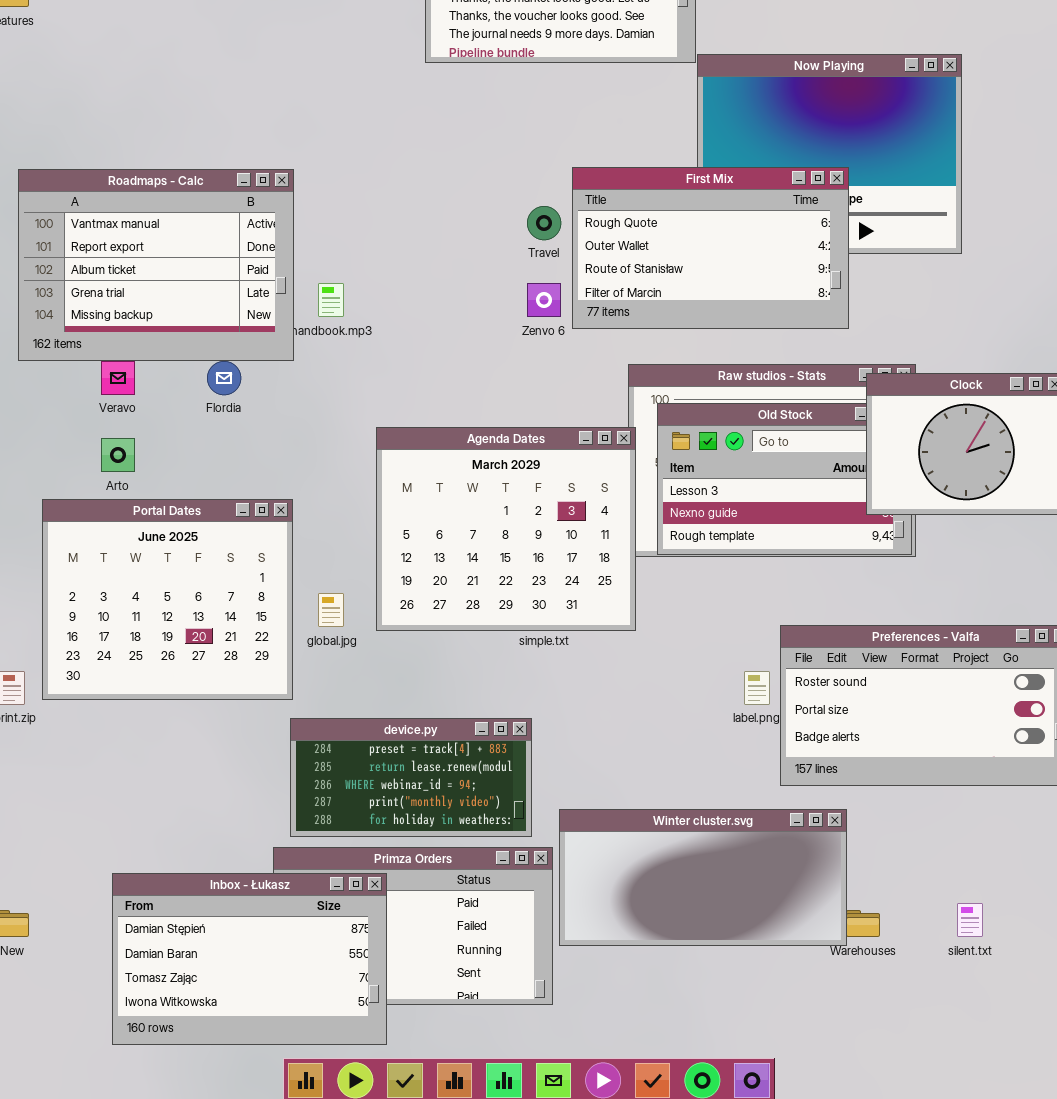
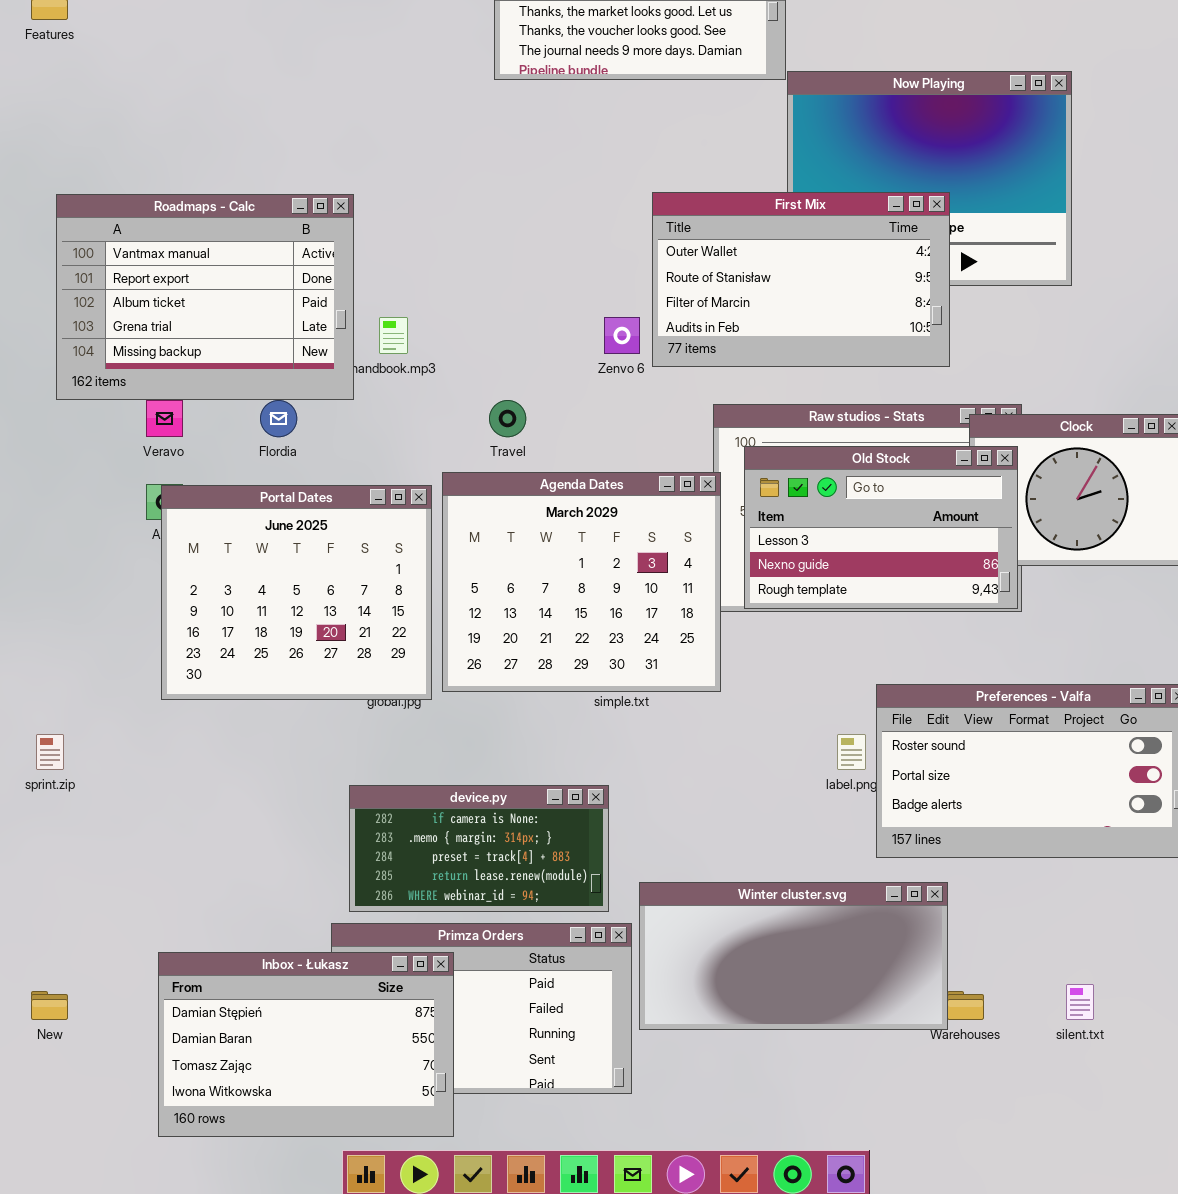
First Mix: [572,167,849,329] -> [652,192,950,367], scrolled down 1 row
Travel: [527,206,561,240] -> [489,400,526,437], moved
Old Stock: [657,403,912,555] -> [744,446,1018,609], raised
Portal Dates: [42,499,293,700] -> [161,485,432,700], moved
device.py: [290,718,532,837] -> [349,785,609,912], scrolled up 2 rows

